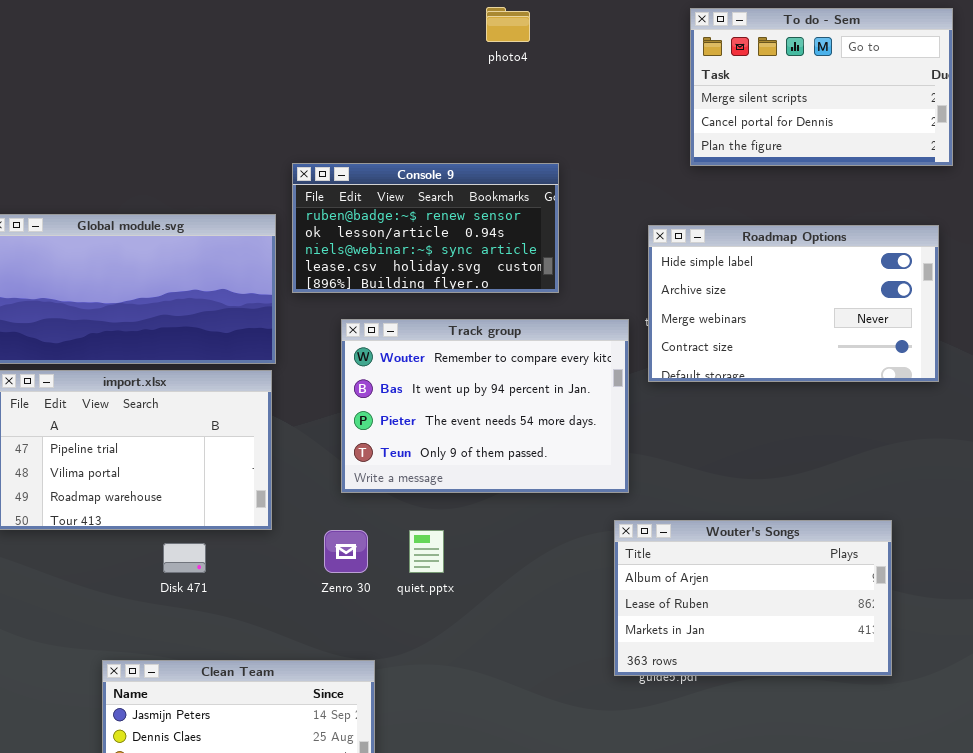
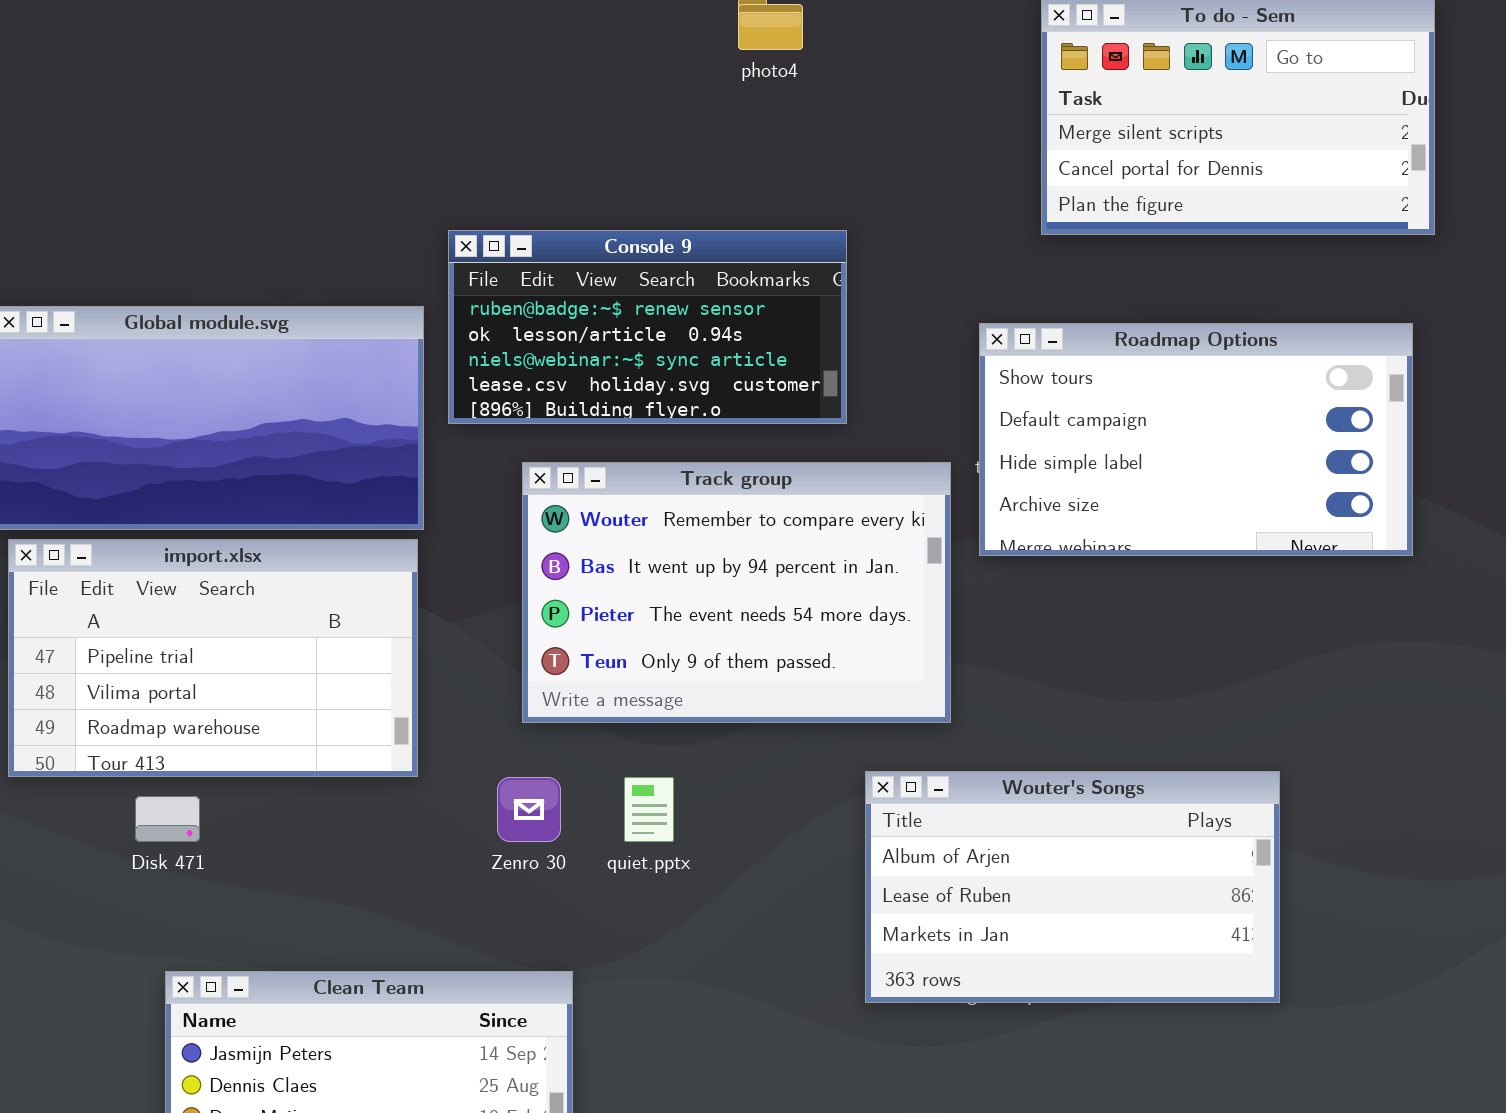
Roadmap Options: [648,225,939,382] -> [979,323,1413,556], scrolled up 2 rows
Wouter's Songs: [614,520,892,676] -> [865,771,1280,1003], moved
Disk 471: [163,543,206,573] -> [135,796,200,842], moved

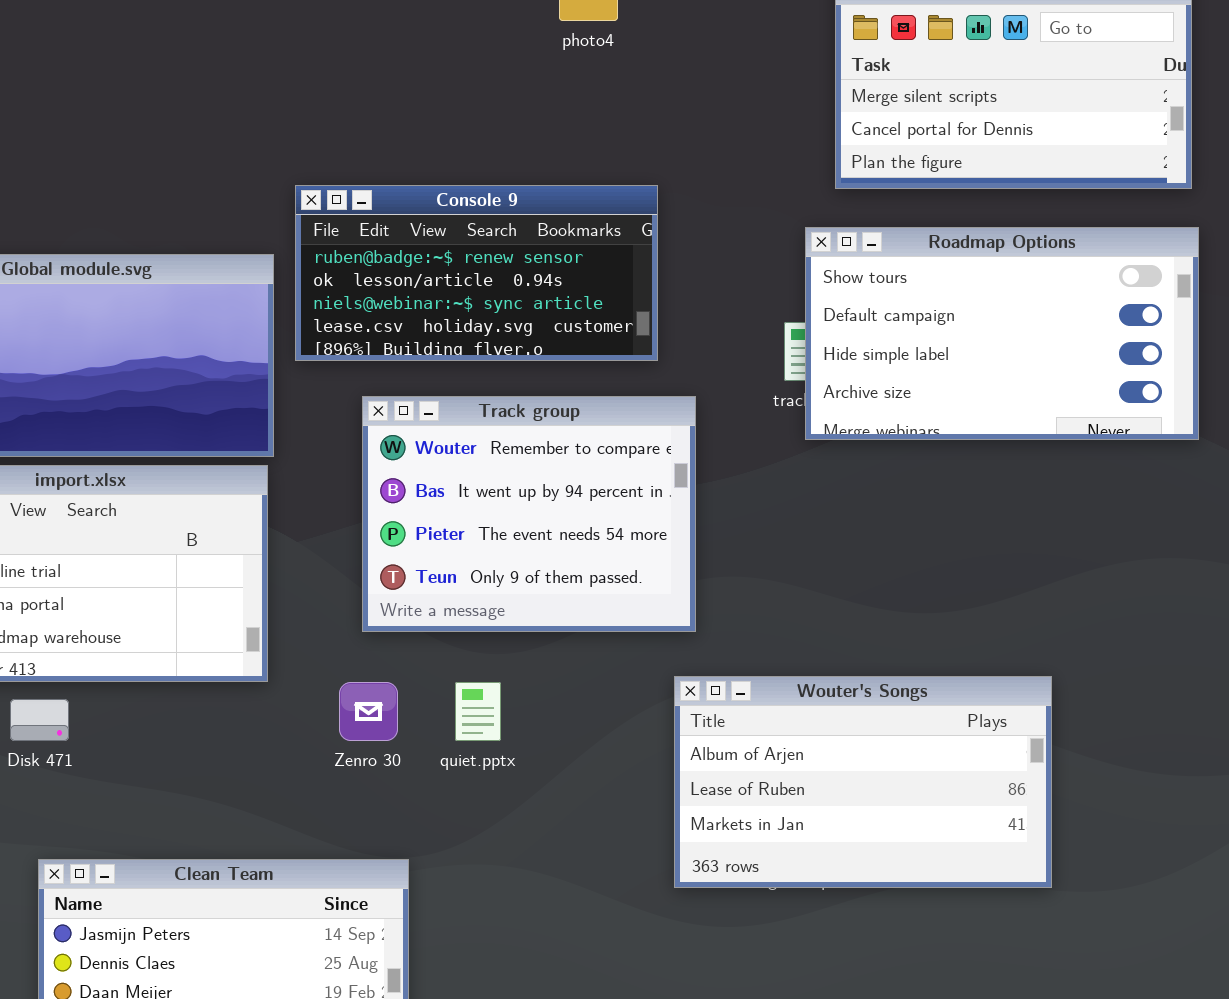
Roadmap Options: [979,323,1413,556] -> [805,227,1199,440], moved
Track group: [522,462,951,723] -> [362,396,696,632], resized

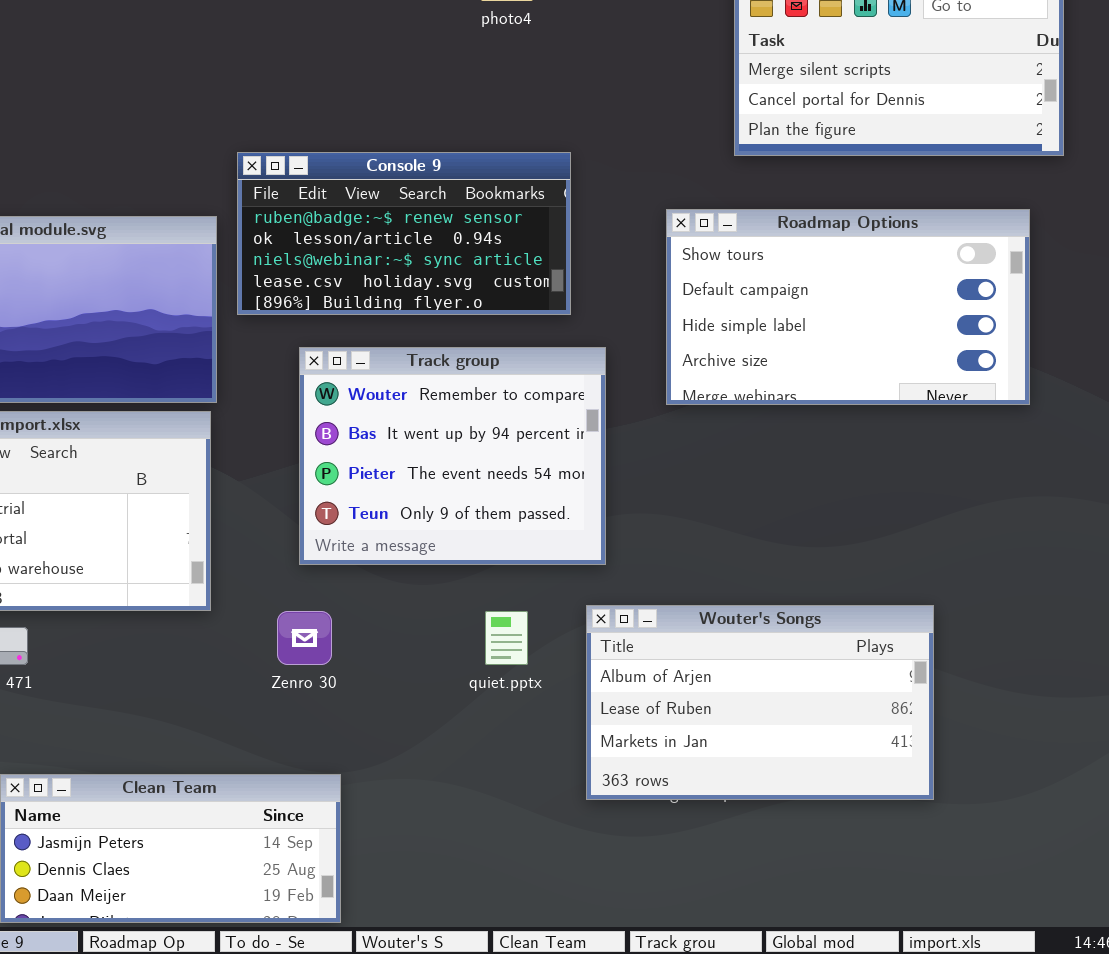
Roadmap Options: [805,227,1199,440] -> [666,209,1030,405], moved
quiet.pptx: [455,682,501,741] -> [485,611,528,665], moved

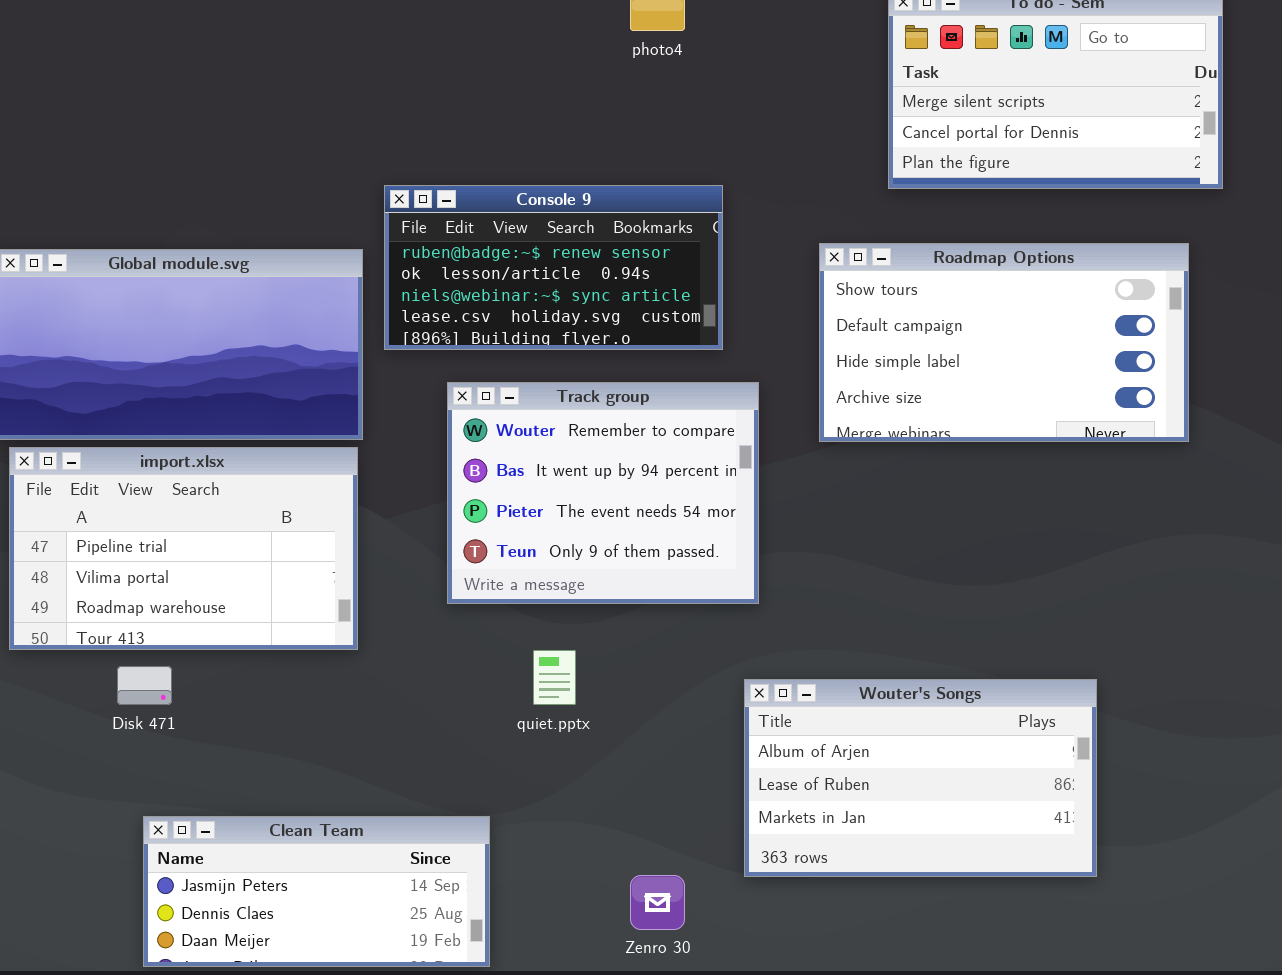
Wouter's Songs: [586,605,934,800] -> [744,679,1097,877], moved
Zenro 30: [277,611,332,665] -> [630,875,685,930], moved
quiet.pptx: [485,611,528,665] -> [533,650,576,705], moved

